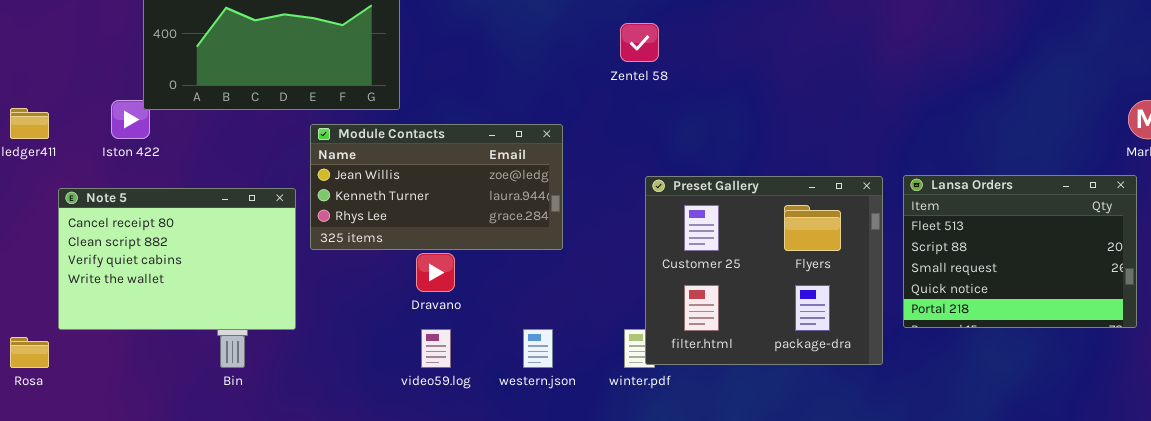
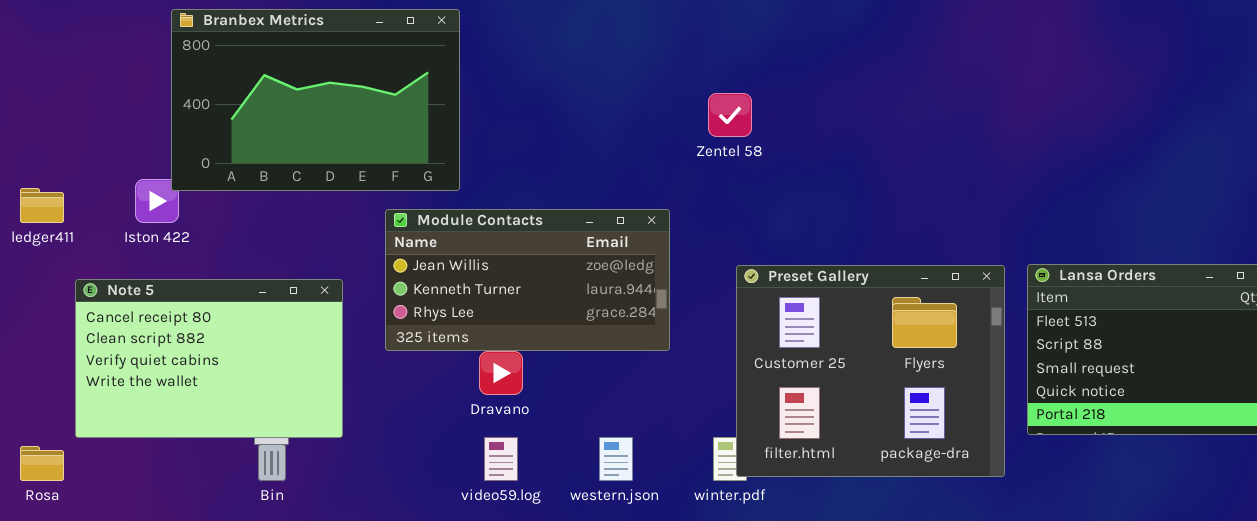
Module Contacts: [310,124,563,250] -> [385,209,670,351], moved

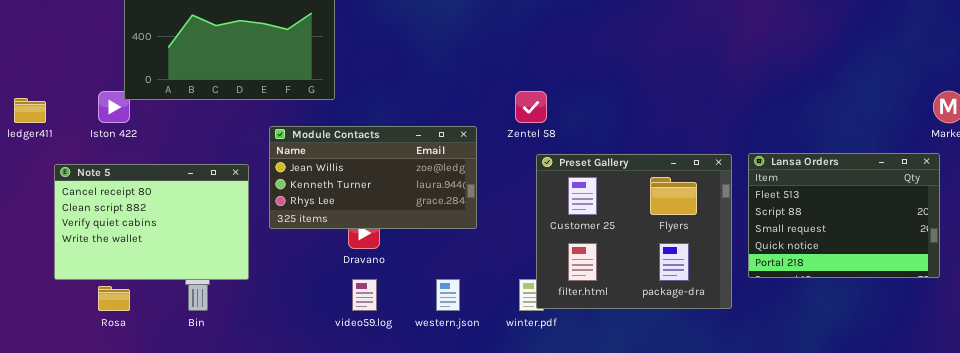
Zentel 58: [708,93,752,137] -> [515,91,547,123], moved
Module Contacts: [385,209,670,351] -> [269,126,477,229], moved
Rosa: [20,446,64,481] -> [98,286,130,311], moved

